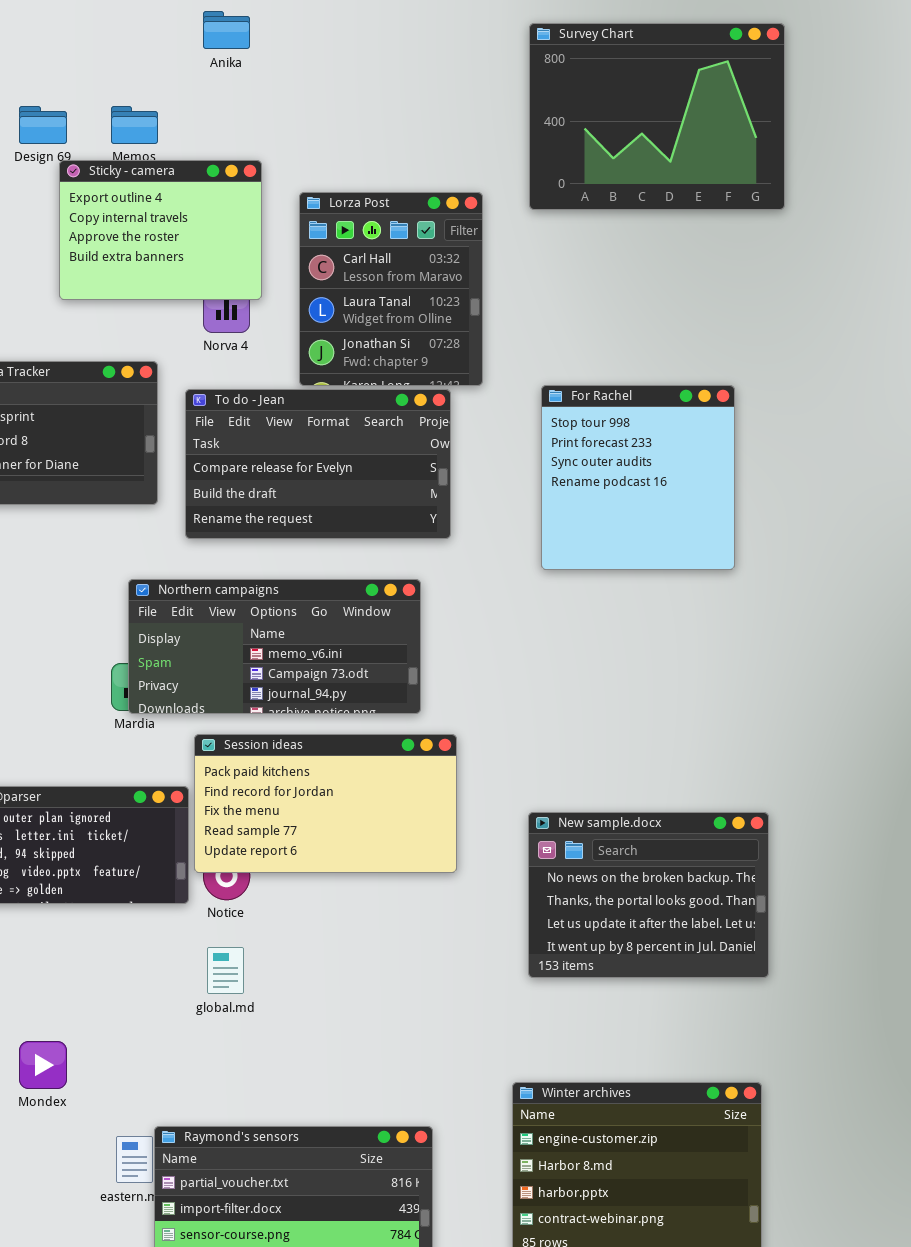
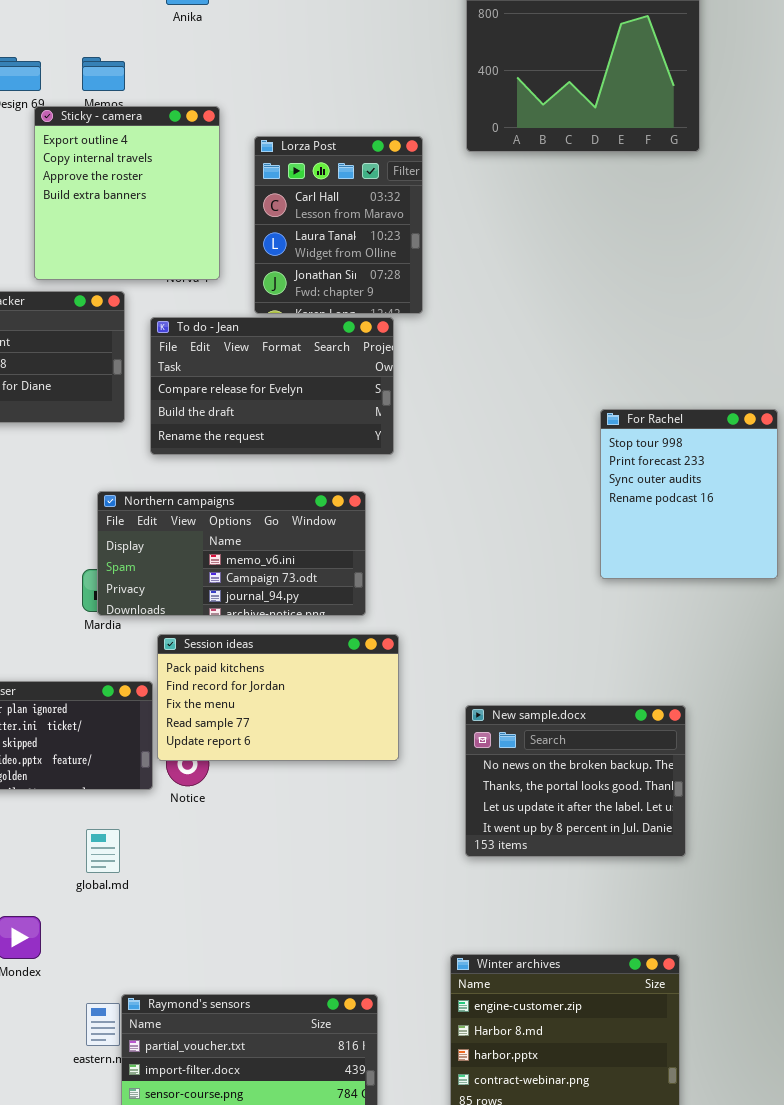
Sticky - camera: [59,160,262,300] -> [34,106,220,280], resized
For Rachel: [541,385,735,570] -> [600,409,778,579], moved
global.md: [207,947,244,994] -> [86,829,120,873], moved

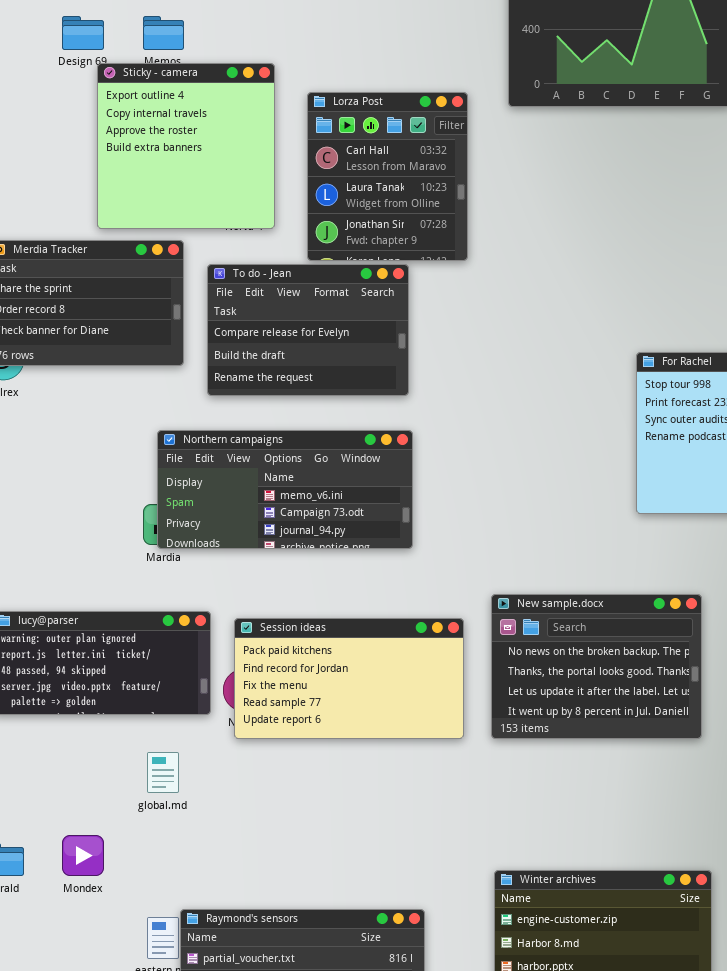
To do - Jean: [150,317,394,455] -> [207,264,409,396], resized
Session ideas: [157,634,399,761] -> [234,618,464,739], moved
New sample.docx: [465,705,686,857] -> [491,594,702,739], moved

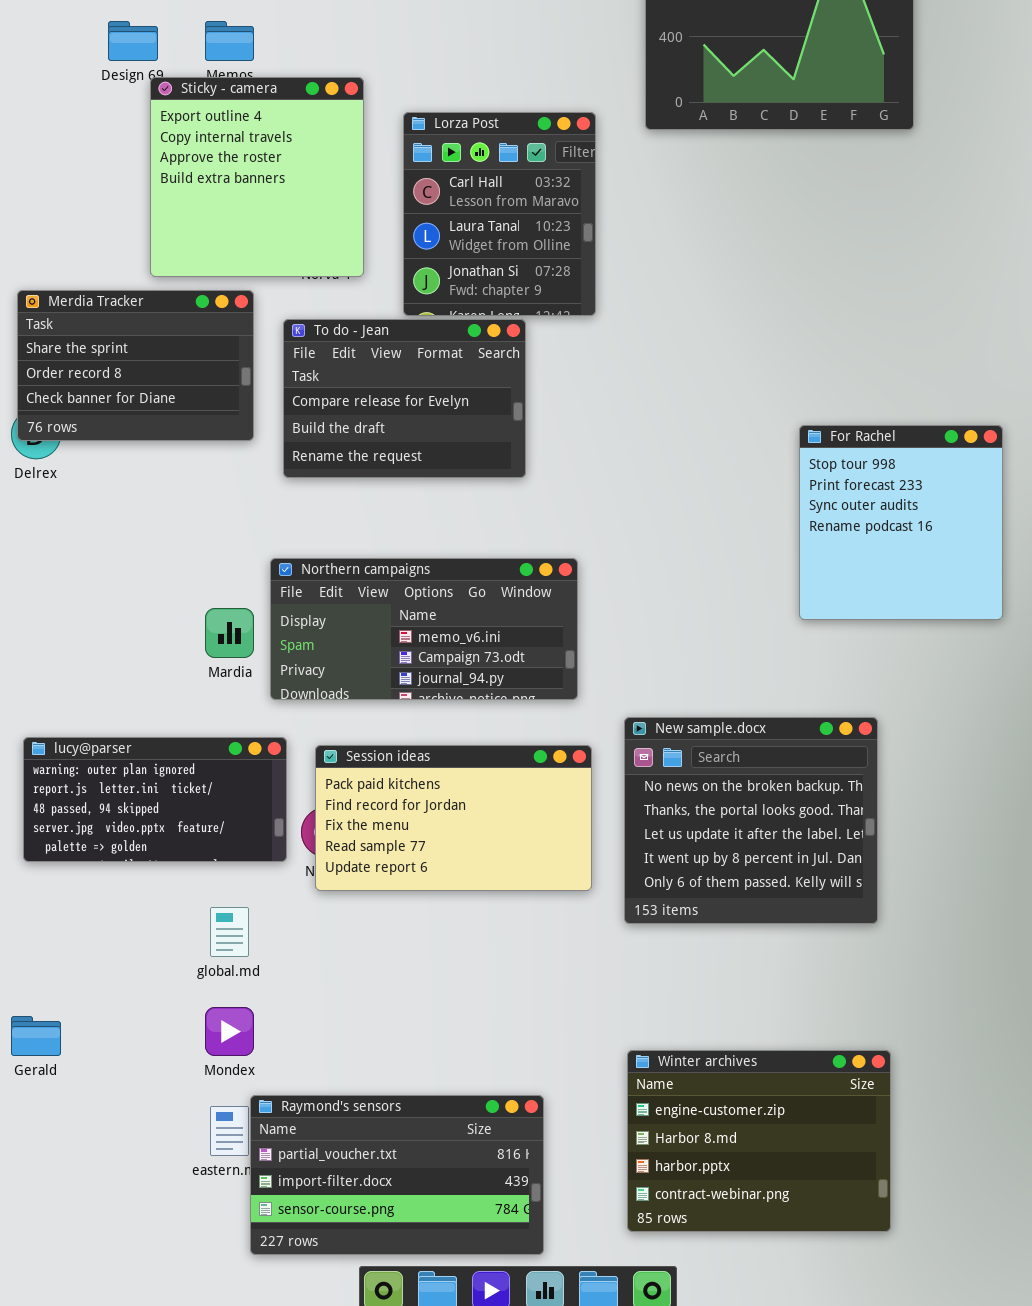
Northern campaigns: [157,430,413,549] -> [270,558,578,700], moved
New sample.docx: [491,594,702,739] -> [624,717,878,924], resized
Mondex: [62,835,104,876] -> [205,1007,254,1056], moved

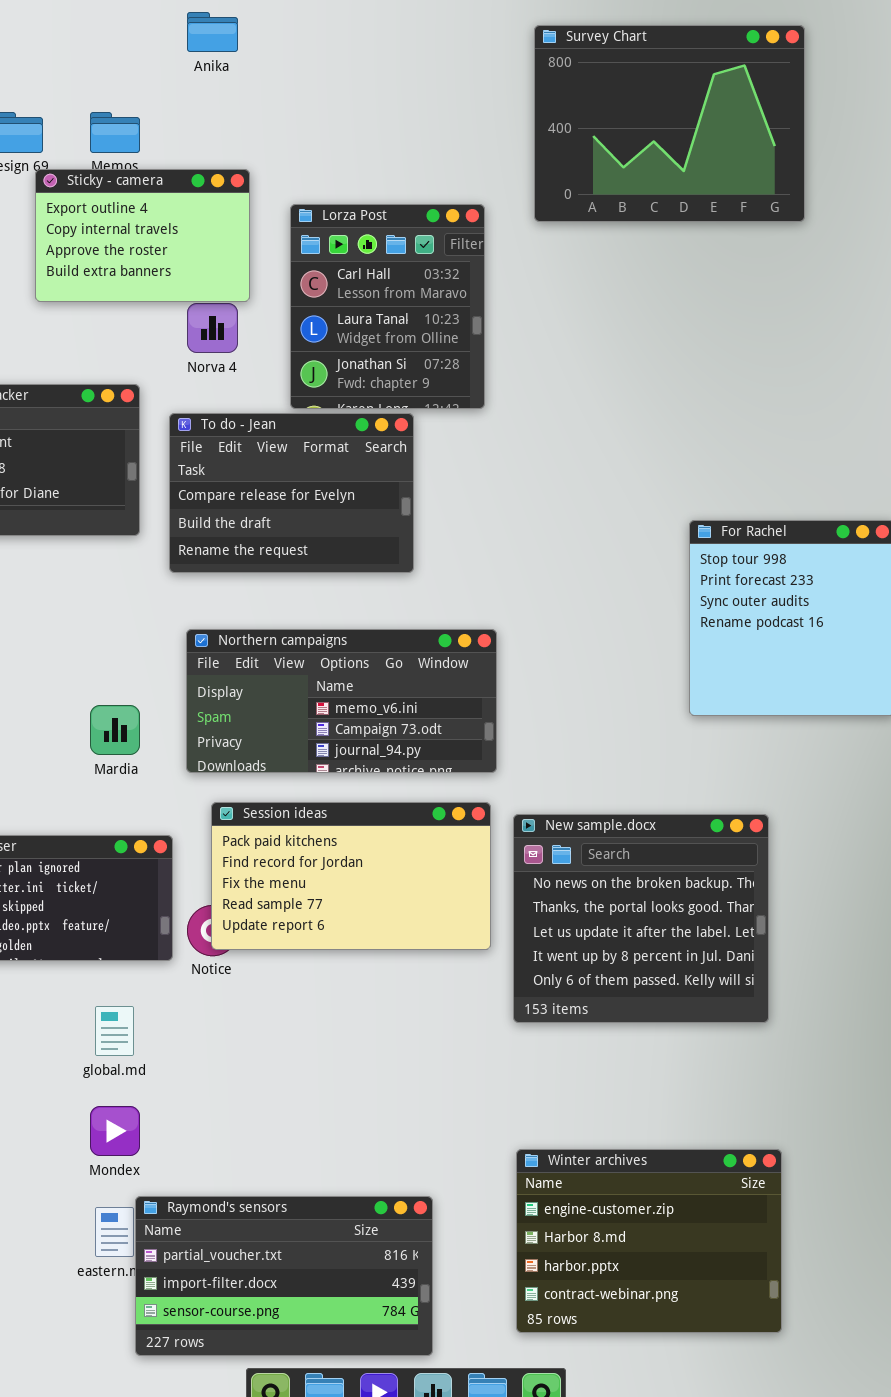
Sticky - camera: [150,77,364,277] -> [35,169,250,302], resized
Northern campaigns: [270,558,578,700] -> [186,629,497,773], moved
Session ideas: [315,745,592,891] -> [211,802,491,950], moved

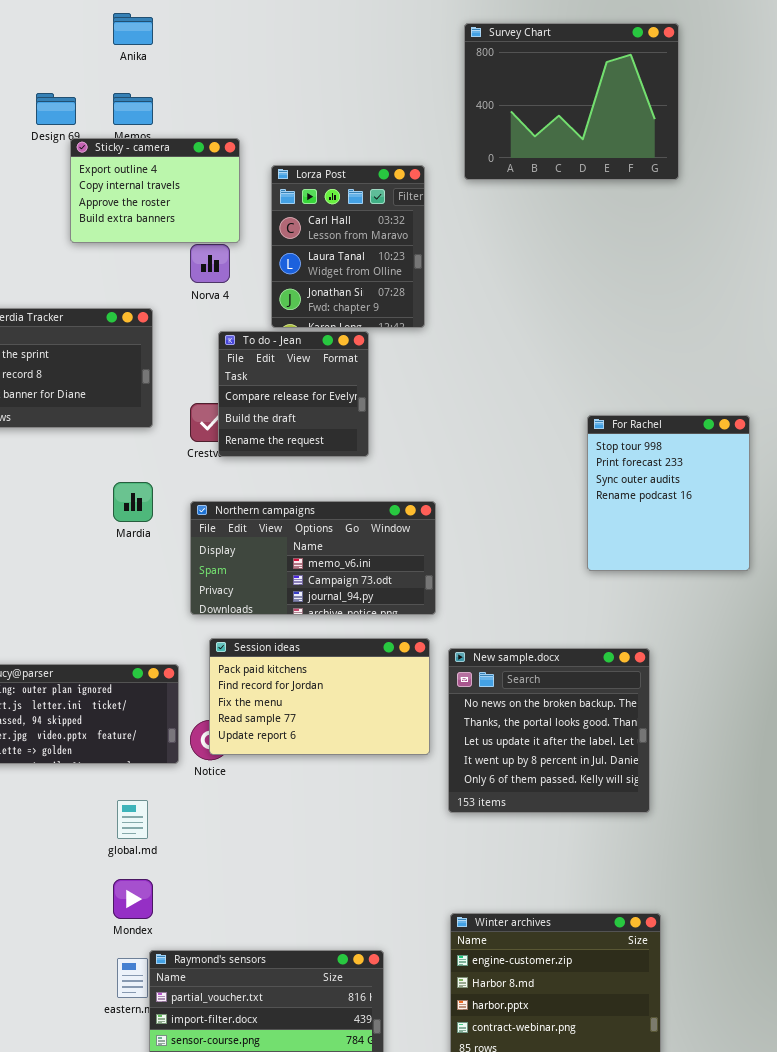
Anika: [187,12,238,52] -> [113,13,153,45], moved
To do - Jean: [169,413,414,573] -> [218,331,369,457], resized
Mardia: [90,705,140,755] -> [113,482,153,522], moved

